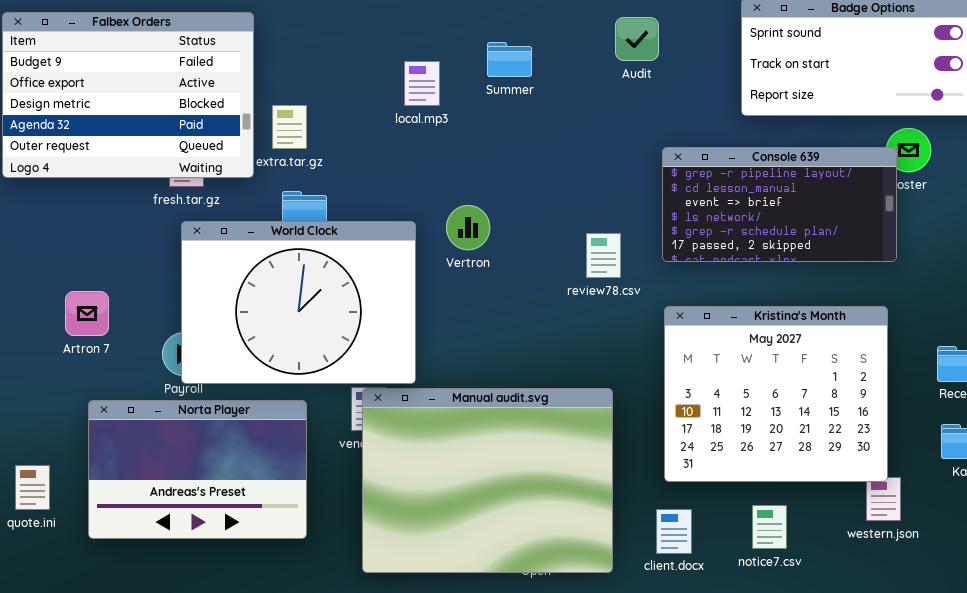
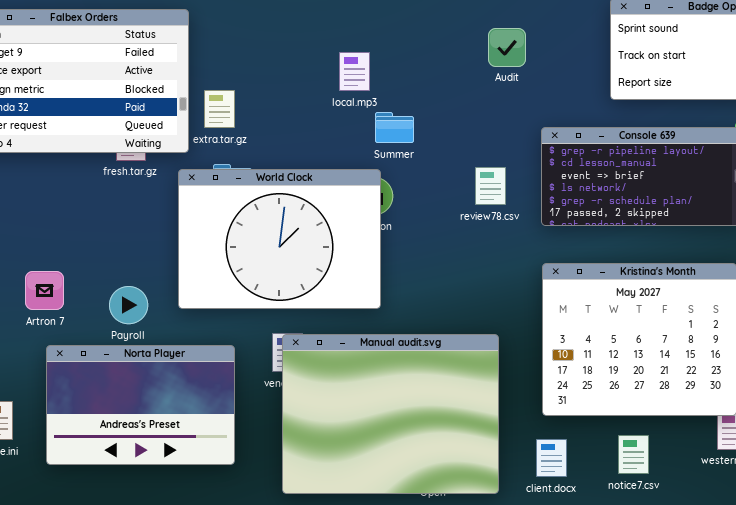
Audit: [615,17,659,61] -> [488,28,526,67], moved
Summer: [487,42,532,77] -> [375,112,414,143], moved
local.mp3: [404,61,440,106] -> [339,52,370,91], moved
World Clock: [181,221,416,384] -> [178,169,381,309], moved
review78.csv: [586,233,621,278] -> [475,167,506,205], moved
Artron 7: [65,291,109,336] -> [25,271,64,310], moved

